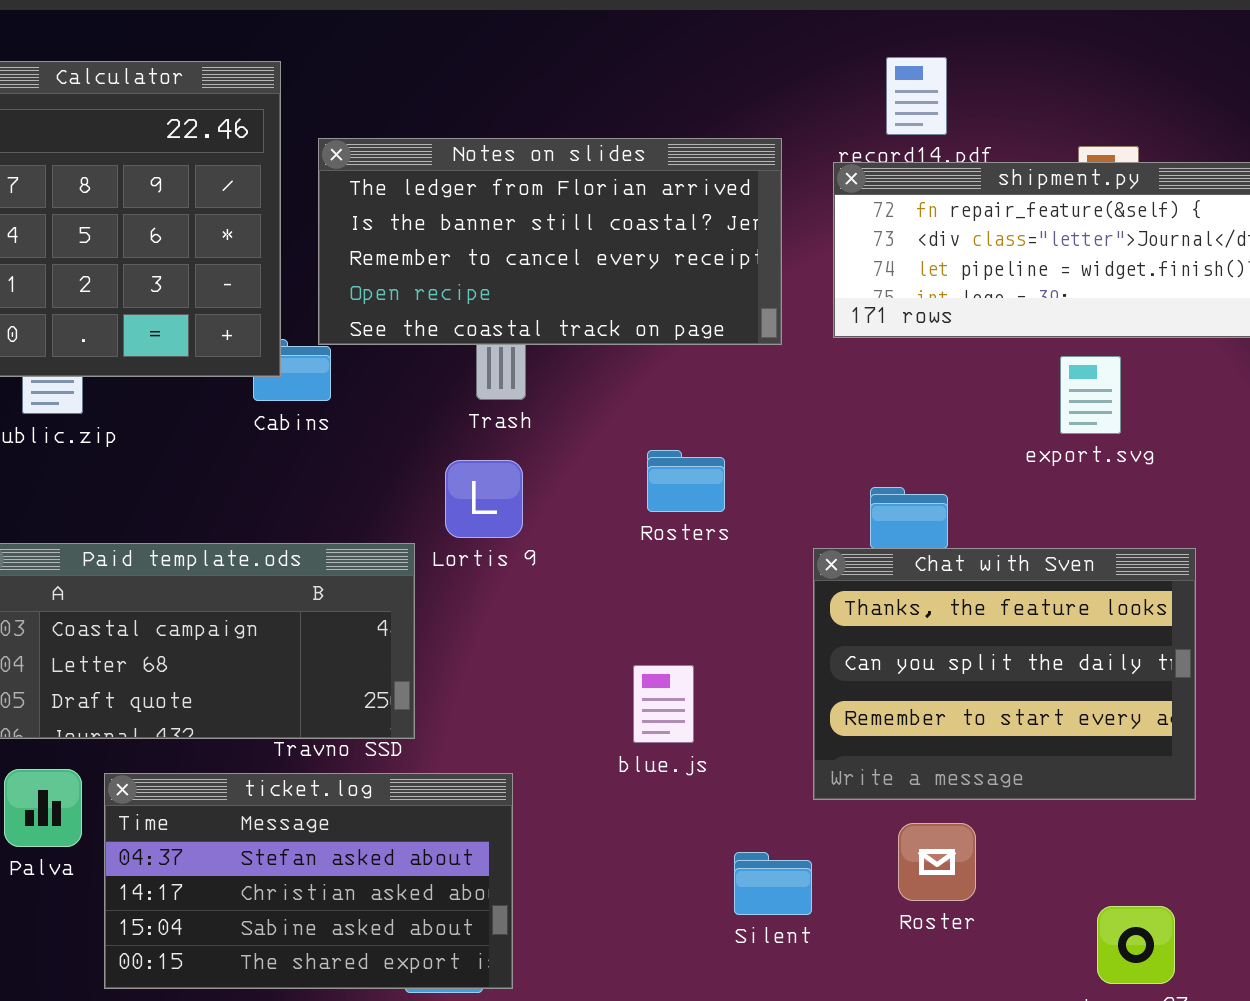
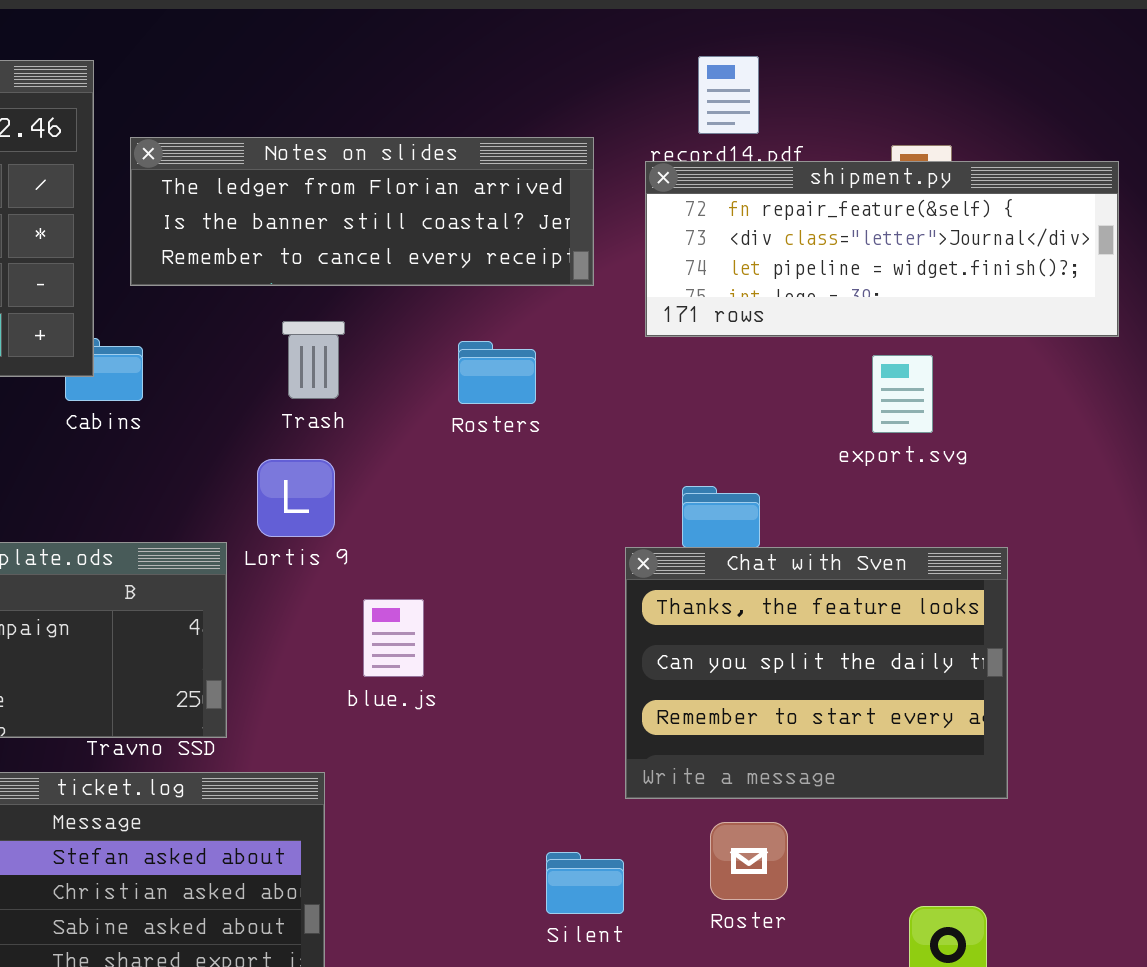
Notes on slides: [318,138,782,345] -> [130,137,594,286], resized
Rosters: [647,450,725,512] -> [458,341,536,404], moved
blue.js: [633,665,694,743] -> [363,599,424,677], moved

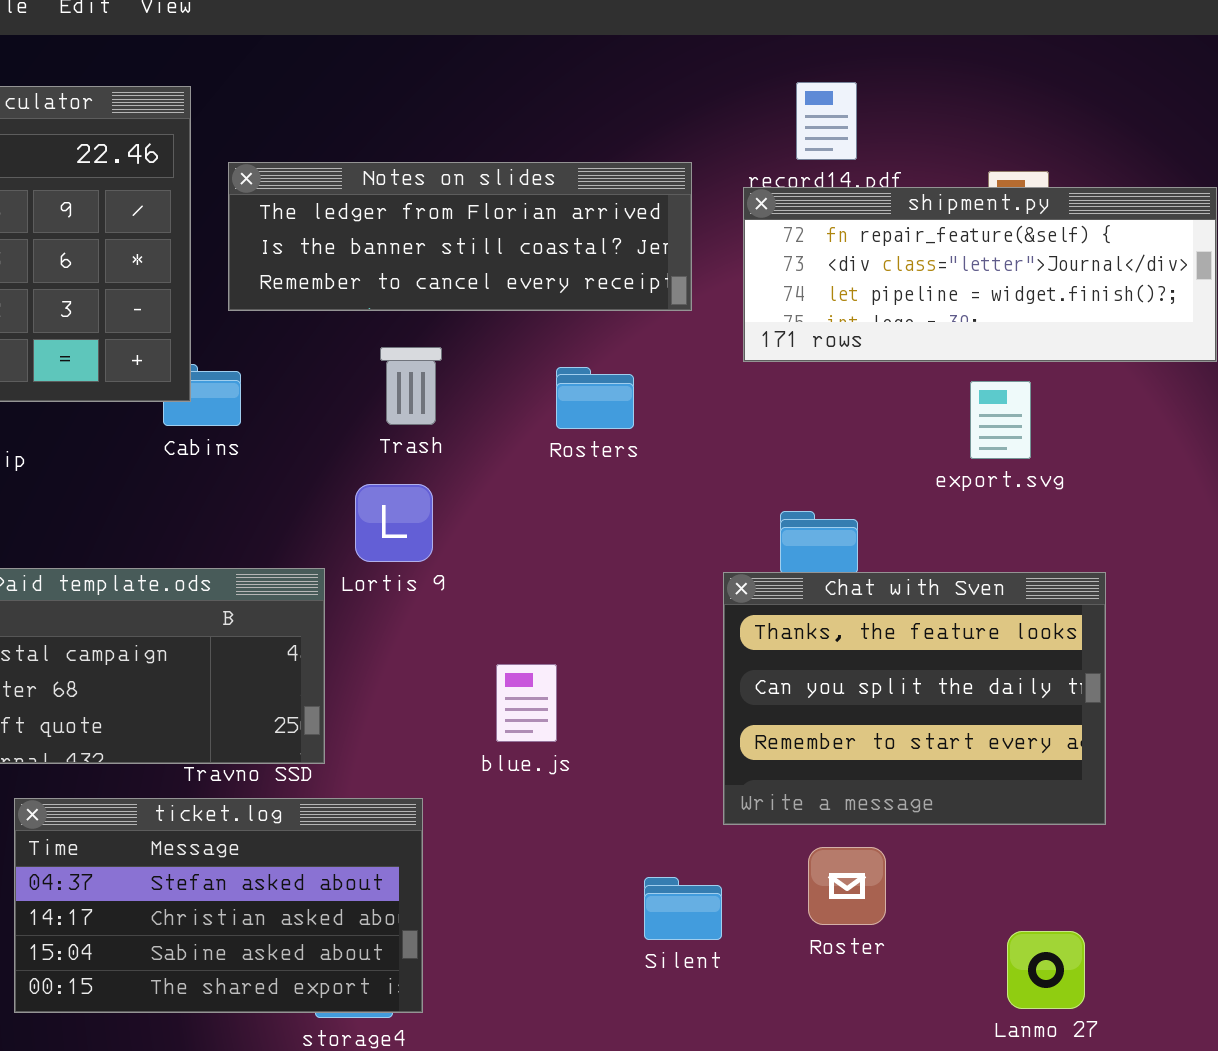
blue.js: [363,599,424,677] -> [496,664,557,742], moved

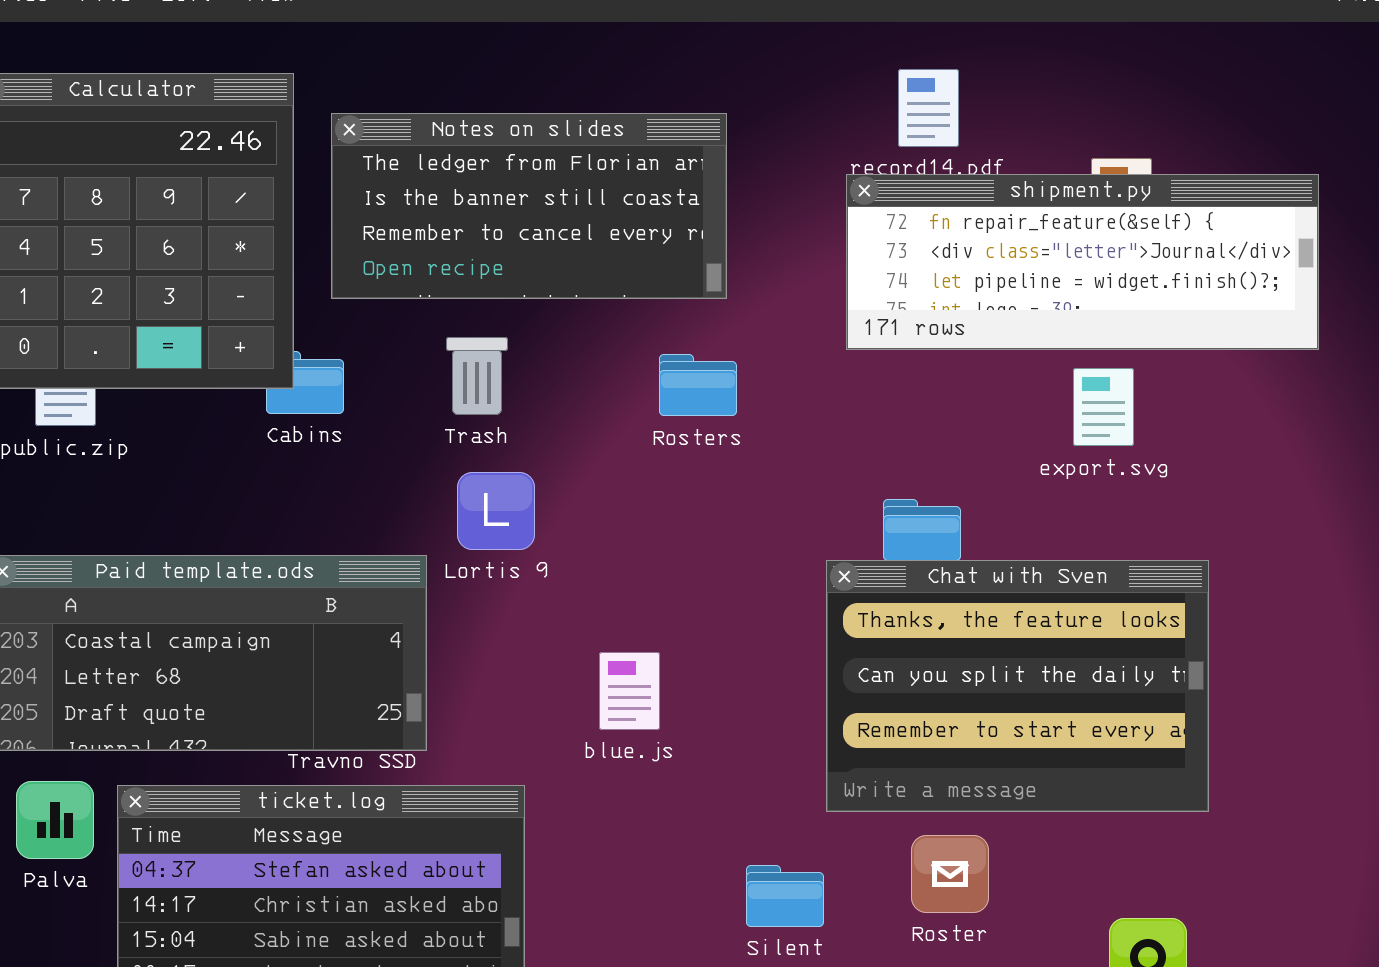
Notes on slides: [228,162,692,311] -> [331,113,727,299], resized
Trash: [380,347,442,425] -> [446,337,508,415], moved

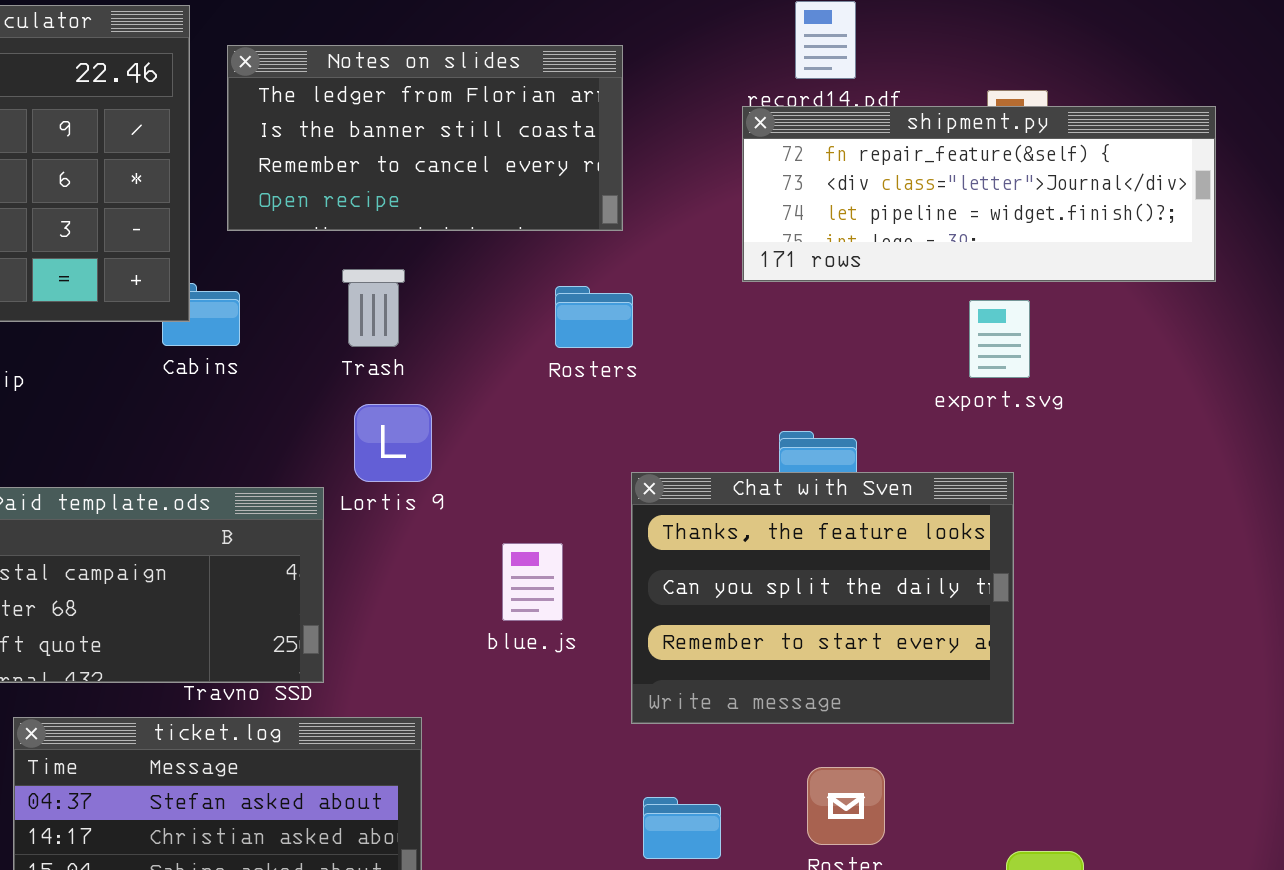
Chat with Sven: [826,560,1209,812] -> [631,472,1014,724], moved
blue.js: [599,652,660,730] -> [502,543,563,621], moved

